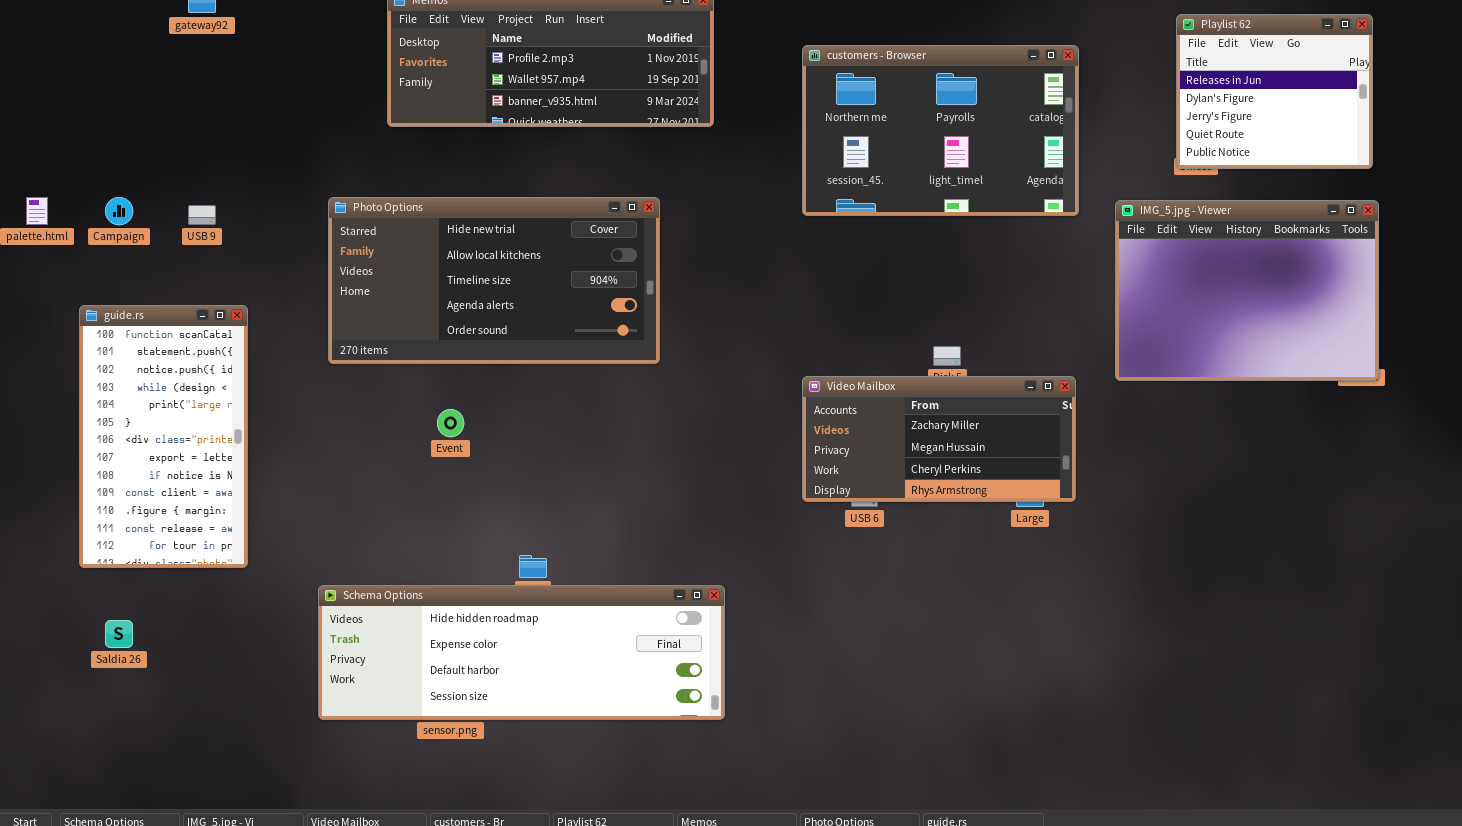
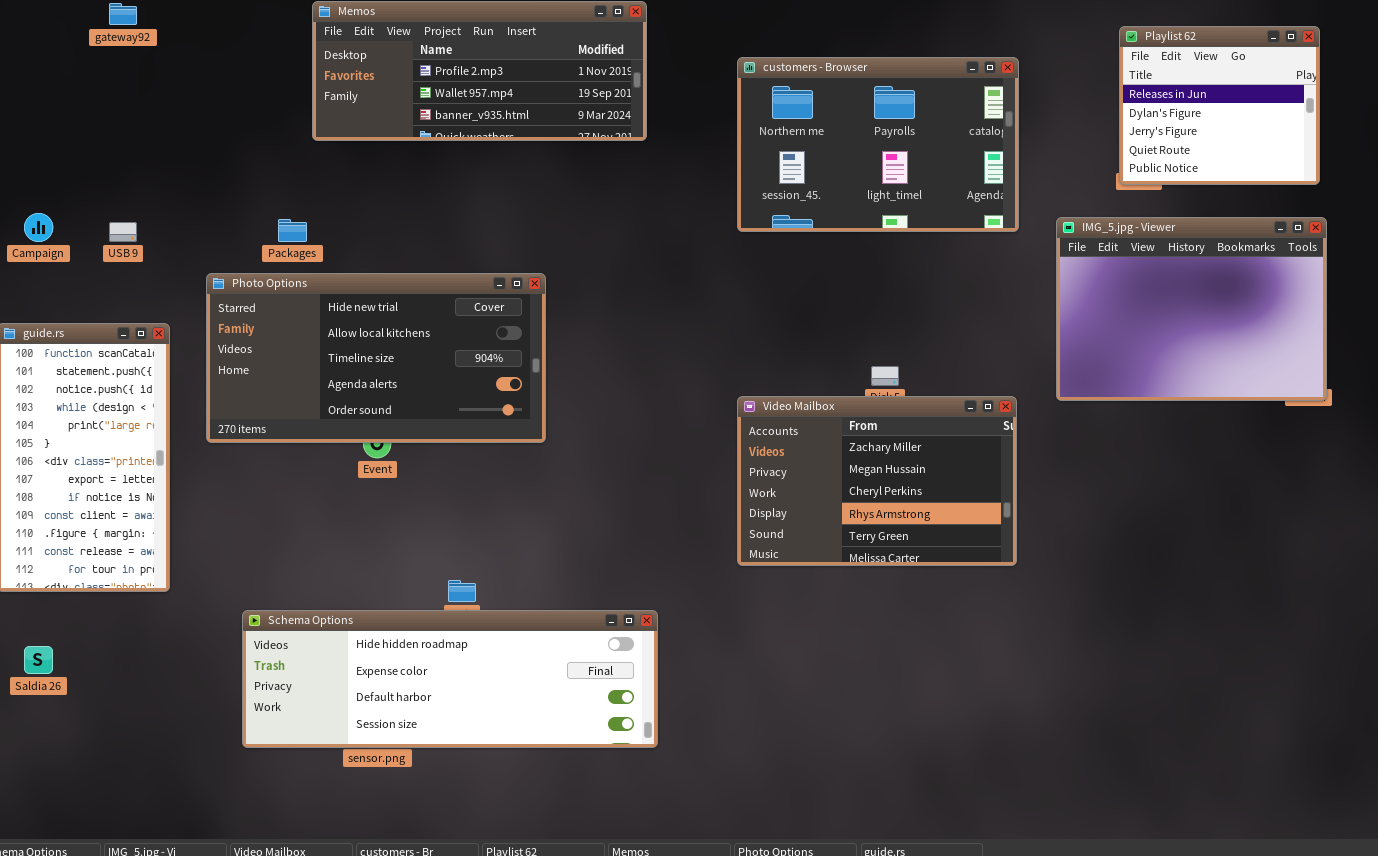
Photo Options: [328,197,660,364] -> [206,273,546,443], moved
Video Mailbox: [802,376,1076,502] -> [737,396,1017,566], resized

